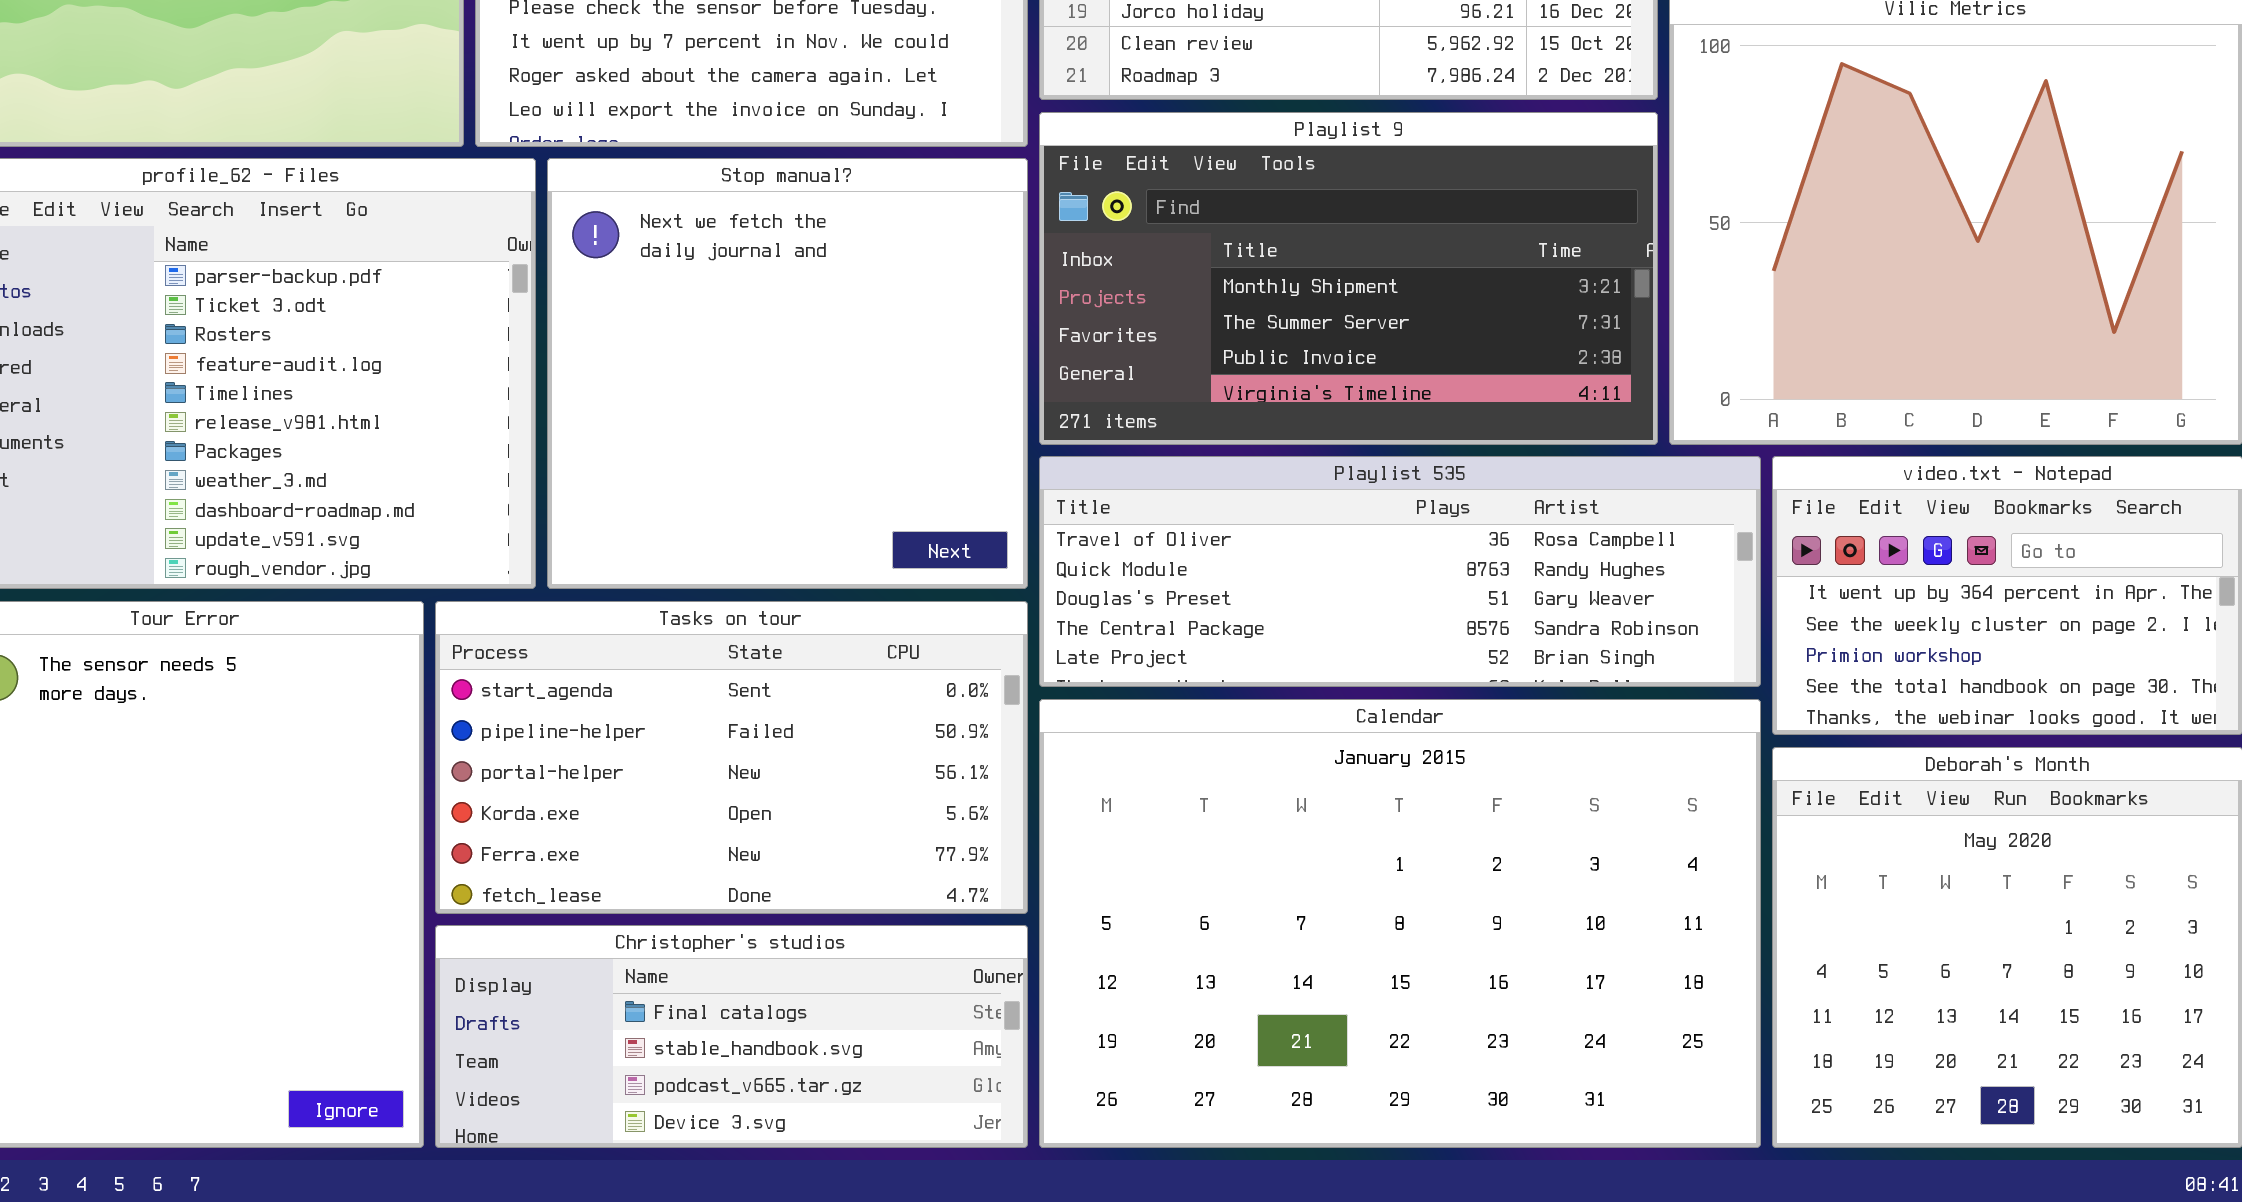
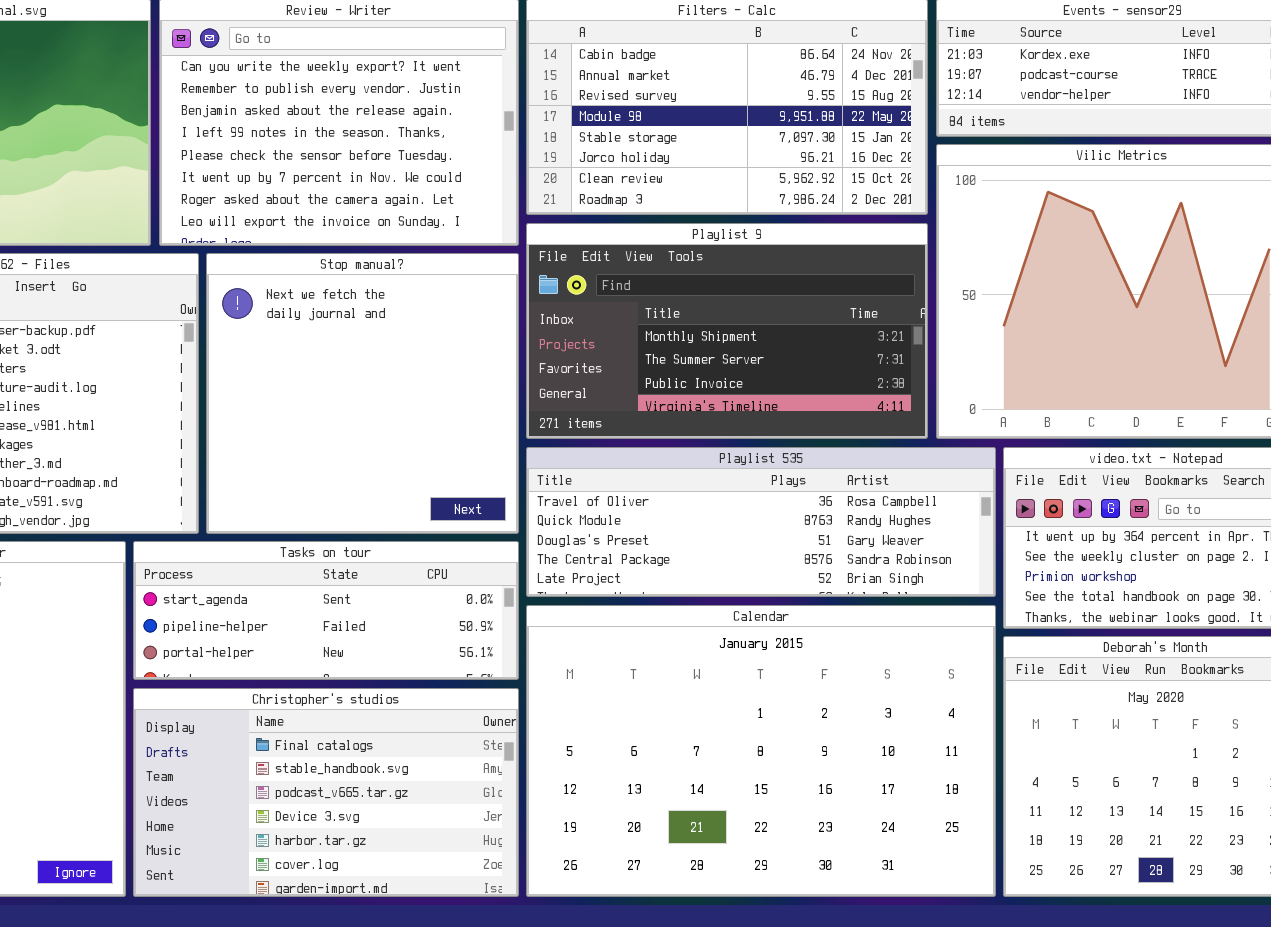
Tasks on tour: [435,601,1028,914] -> [133,541,519,680], resized
Christopher's studios: [435,925,1028,1148] -> [133,688,519,897], resized

